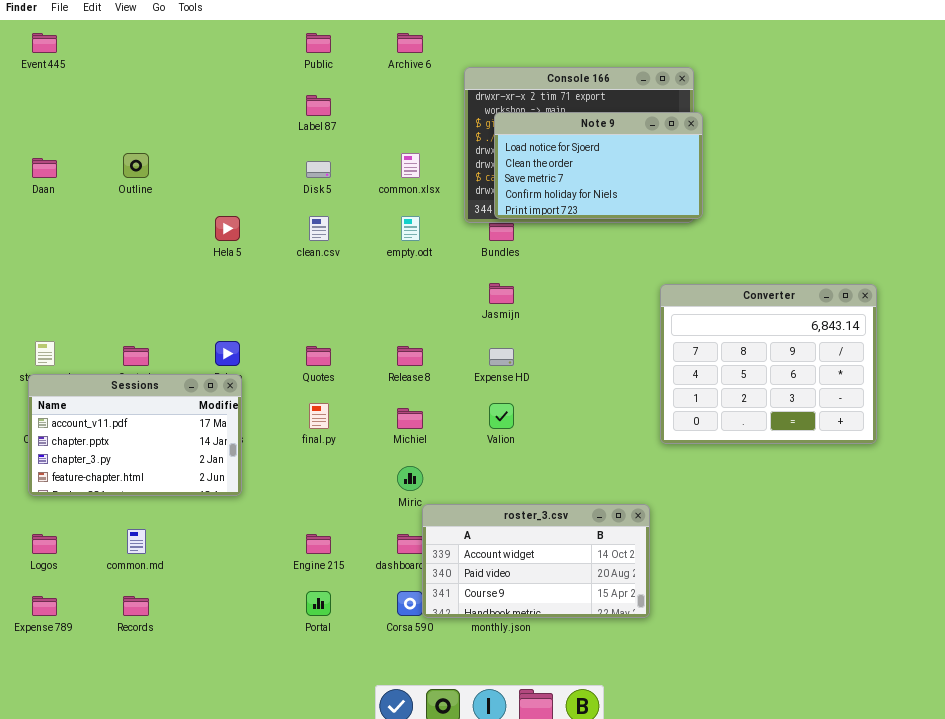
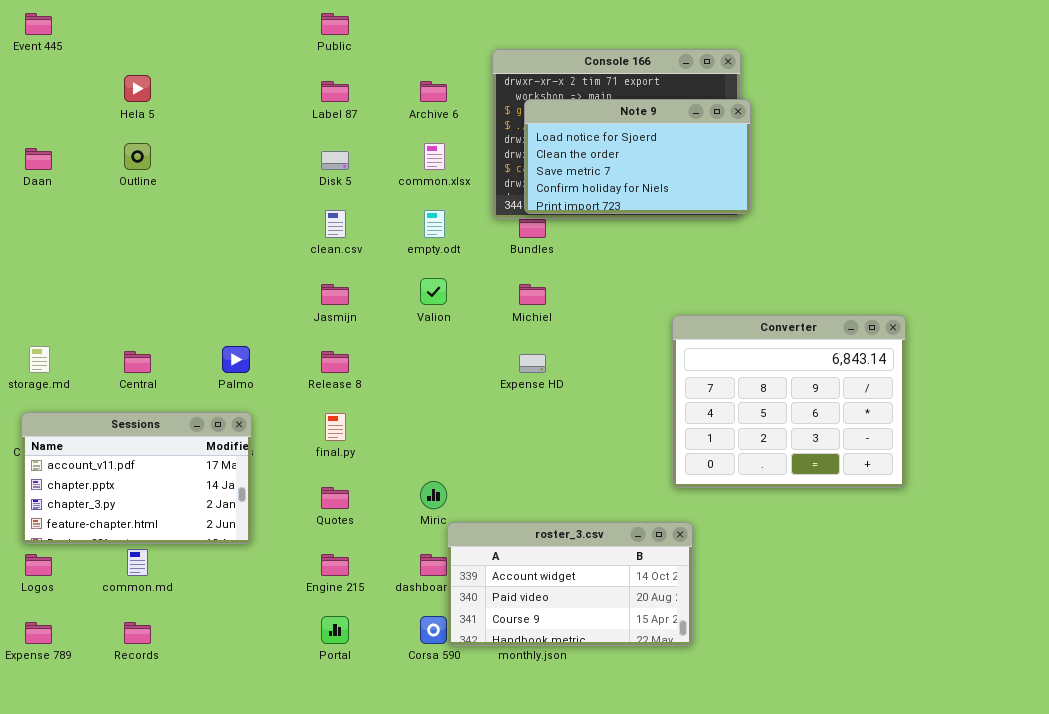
Archive 6: [397,33,423,53] -> [420,81,447,102], moved
Hela 5: [215,216,240,241] -> [124,75,151,102], moved
Jasmijn: [489,283,514,304] -> [321,284,349,305], moved
Converter: [660,284,877,444] -> [672,315,906,488], moved
Quotes: [306,346,331,366] -> [321,487,349,509], moved
Release 8: [397,346,423,366] -> [321,351,349,373], moved
Sessions: [28,374,242,496] -> [21,412,252,544], moved
Valion: [489,403,514,429] -> [420,278,447,305], moved
Michiel: [397,408,423,429] -> [519,284,546,305], moved

